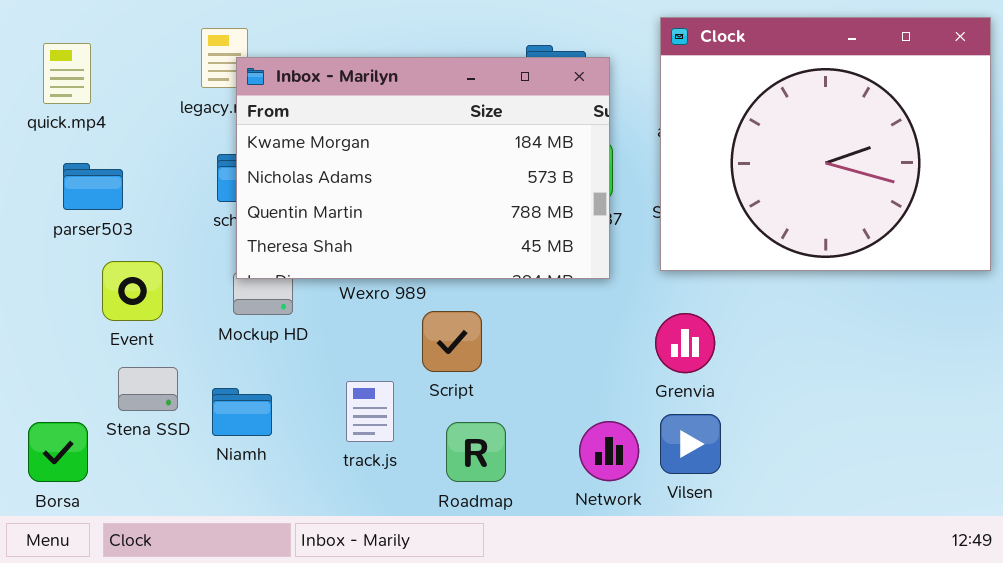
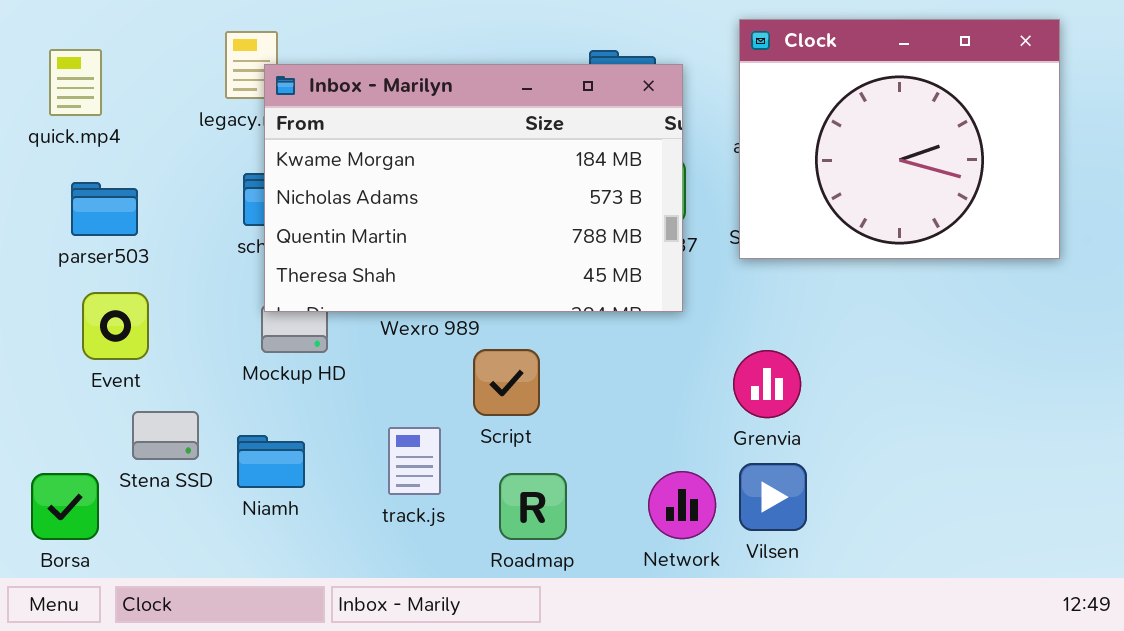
Clock: [660,17,991,271] -> [739,19,1060,259], resized
Event: [102,261,163,321] -> [82,292,149,360], moved

